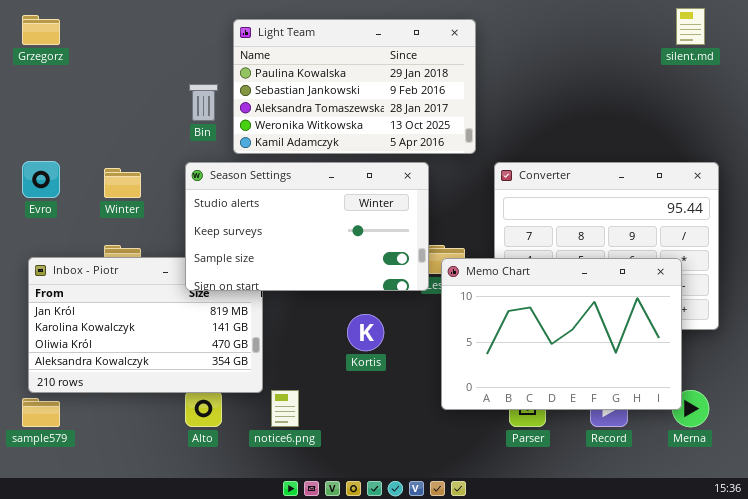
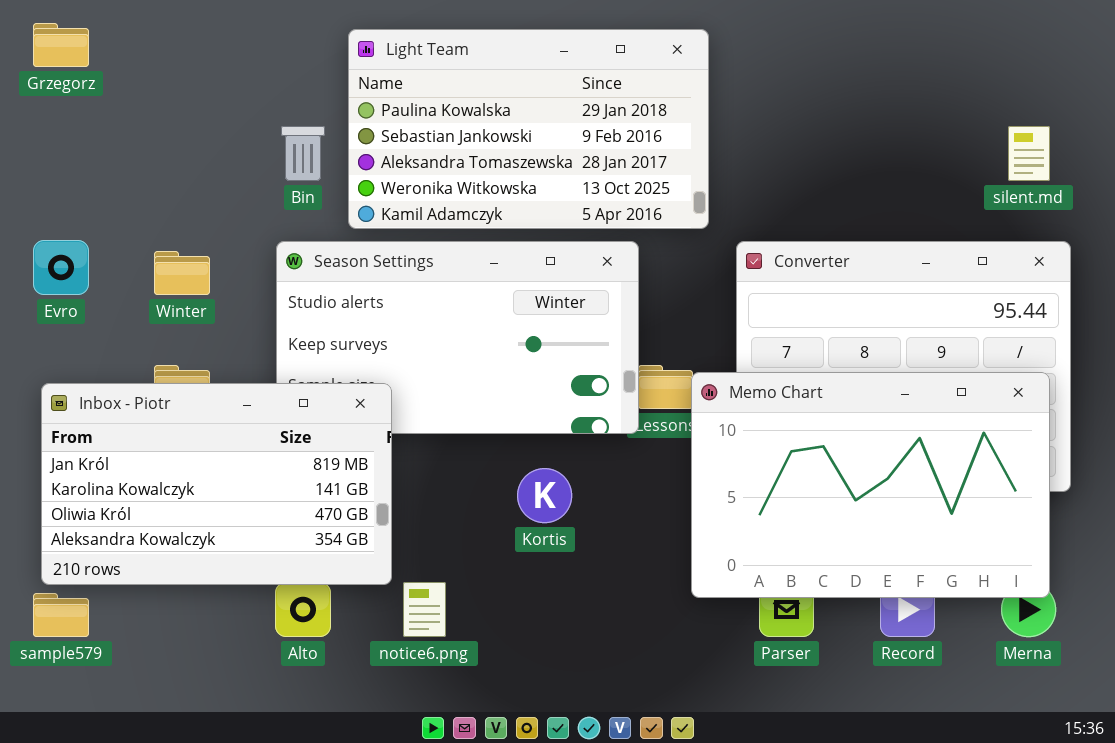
silent.md: [676,8,705,45] -> [1008,126,1050,181], moved
Inbox - Piotr: [28,257,263,393] -> [41,383,392,585], raised
Memo Chart: [441,258,682,410] -> [691,372,1050,598], moved

